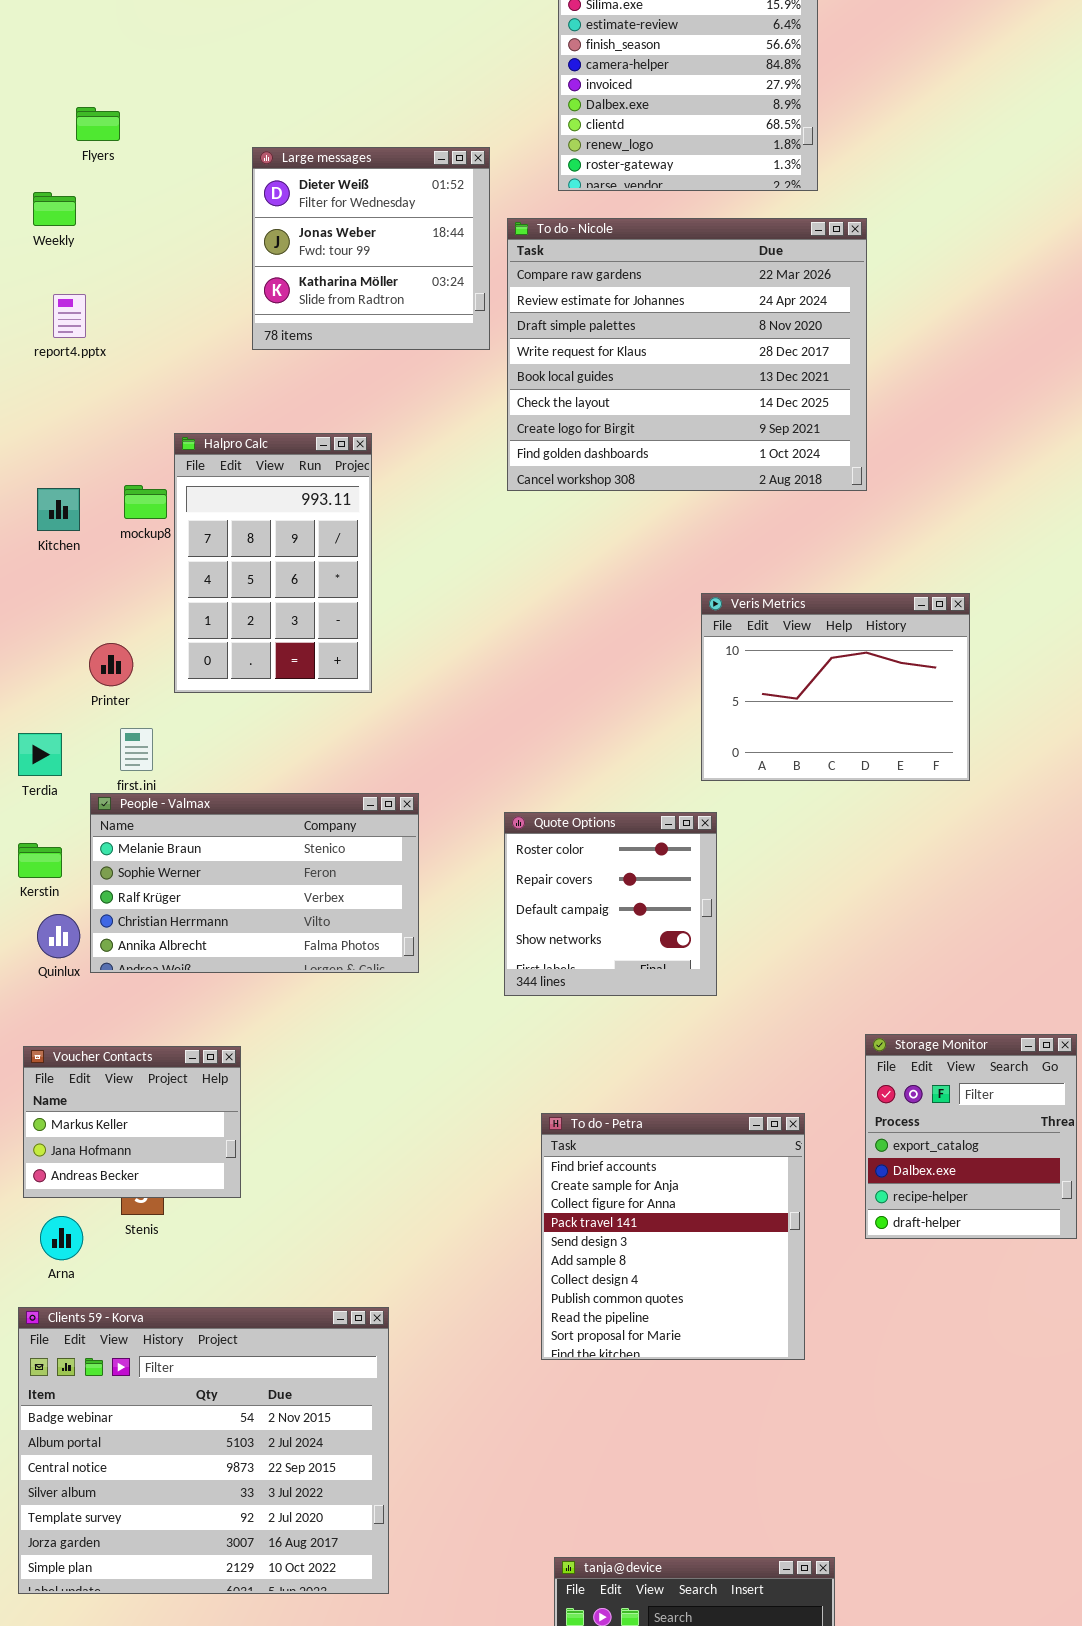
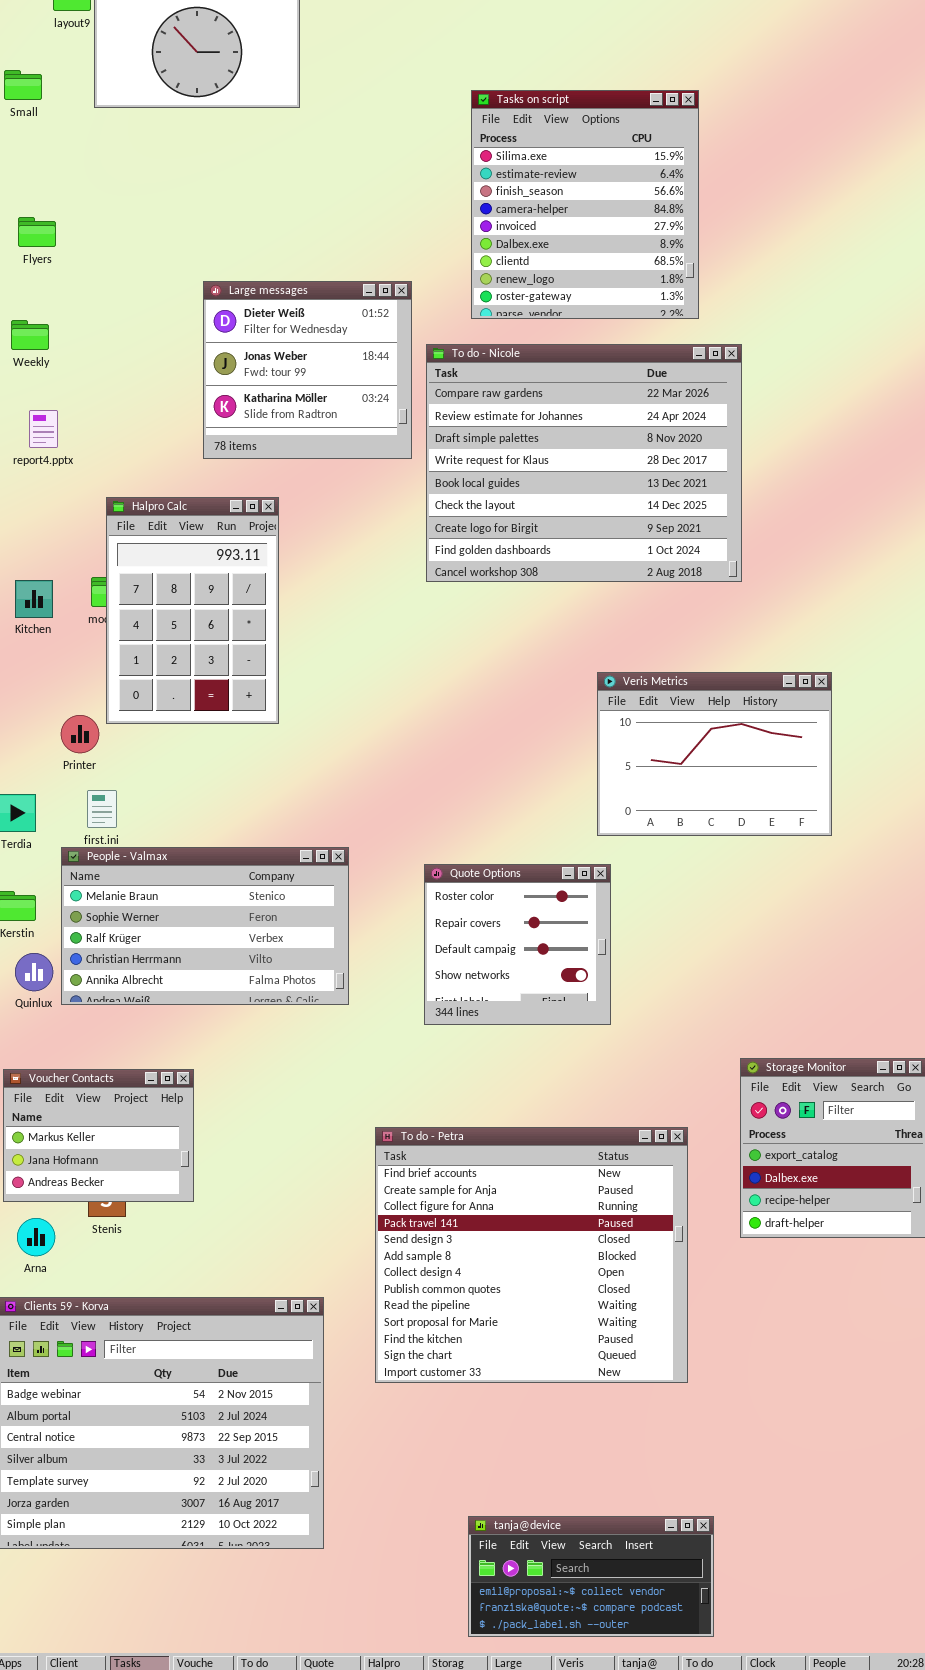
Flyers: [76,107,120,141] -> [18,217,56,247], moved
Halpro Calc: [174,433,372,693] -> [106,497,279,724], moved
To do - Petra: [541,1113,805,1360] -> [375,1127,688,1383], resized

